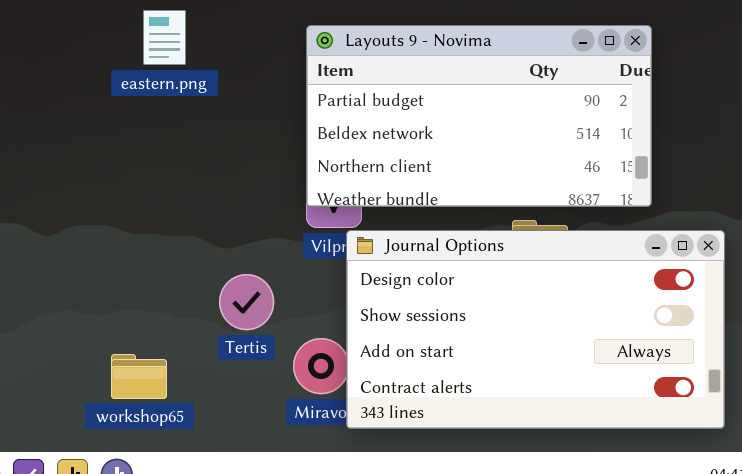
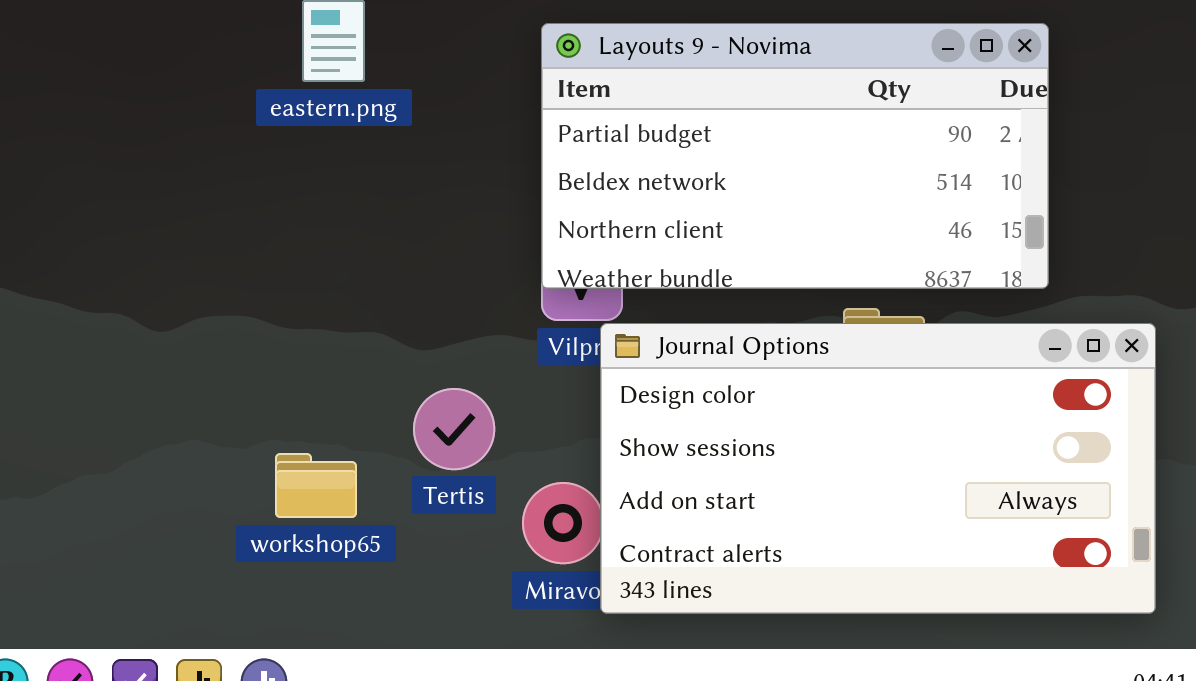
workshop65: [111,354,167,399] -> [275,453,357,518], moved

